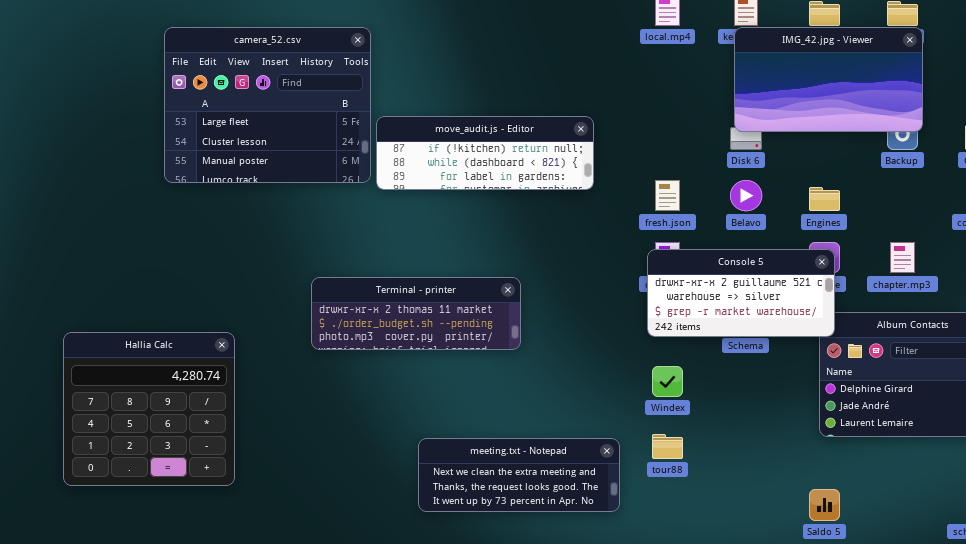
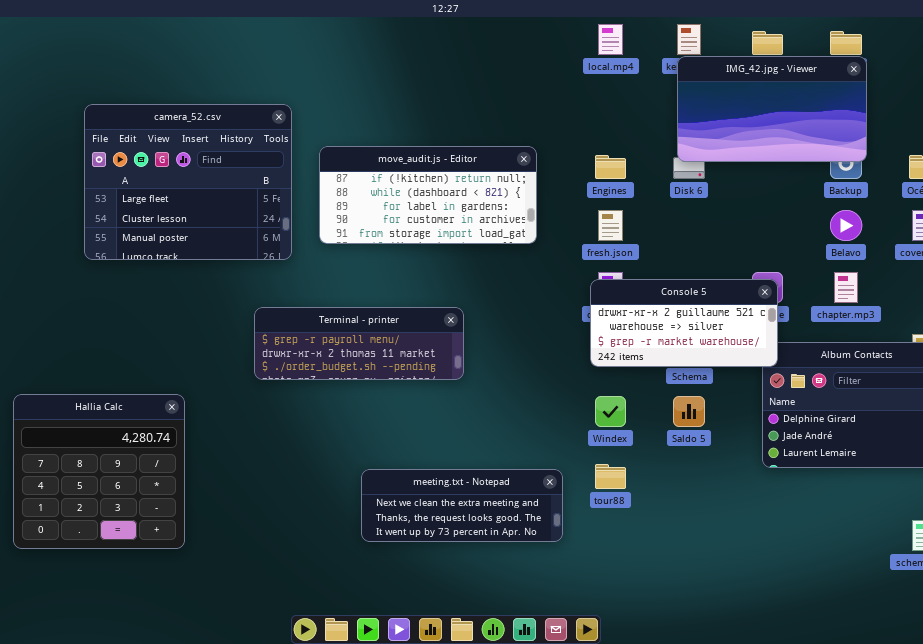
camera_52.csv: [164,27,371,183] -> [84,104,292,260], moved
move_audit.js - Editor: [376,116,594,190] -> [319,146,537,244], resized
Belavo: [730,180,762,211] -> [830,210,862,241], moved
Engines: [809,187,840,211] -> [595,155,626,179], moved
Terminal - printer: [311,277,521,350] -> [254,307,464,380], scrolled up 1 row
Hallia Calc: [63,332,235,486] -> [13,394,185,549], moved
Saldo 5: [809,489,840,521] -> [673,396,705,427], moved

